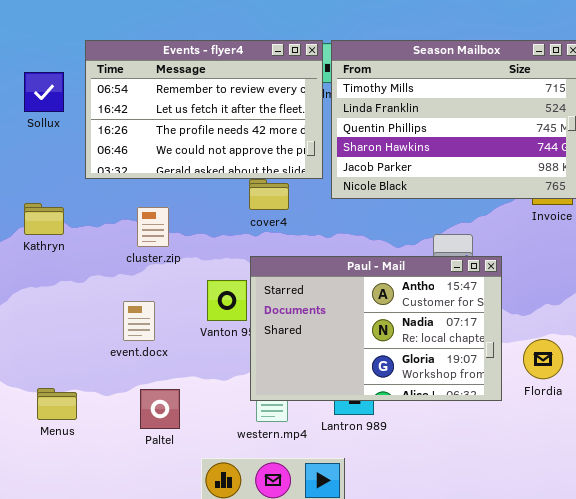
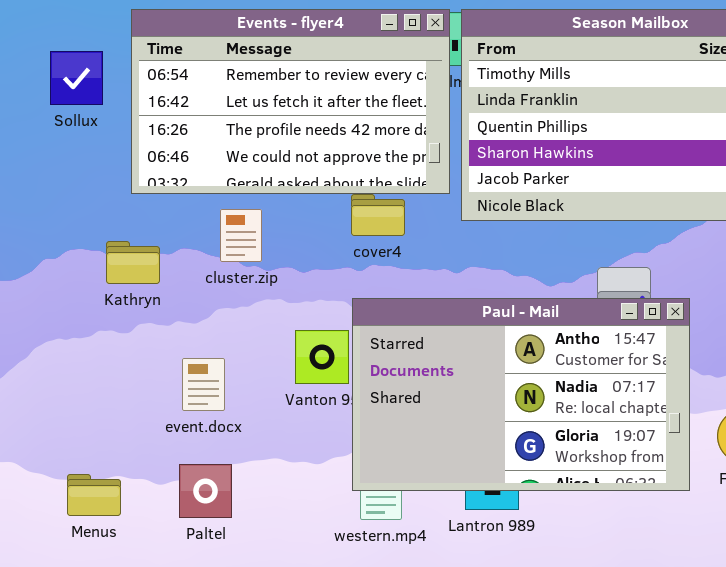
Kathryn: [24,203,64,235] -> [106,241,160,284], moved
cluster.zip: [137,207,169,247] -> [220,209,262,262], moved
Paltel: [140,389,180,429] -> [179,464,232,518], moved

